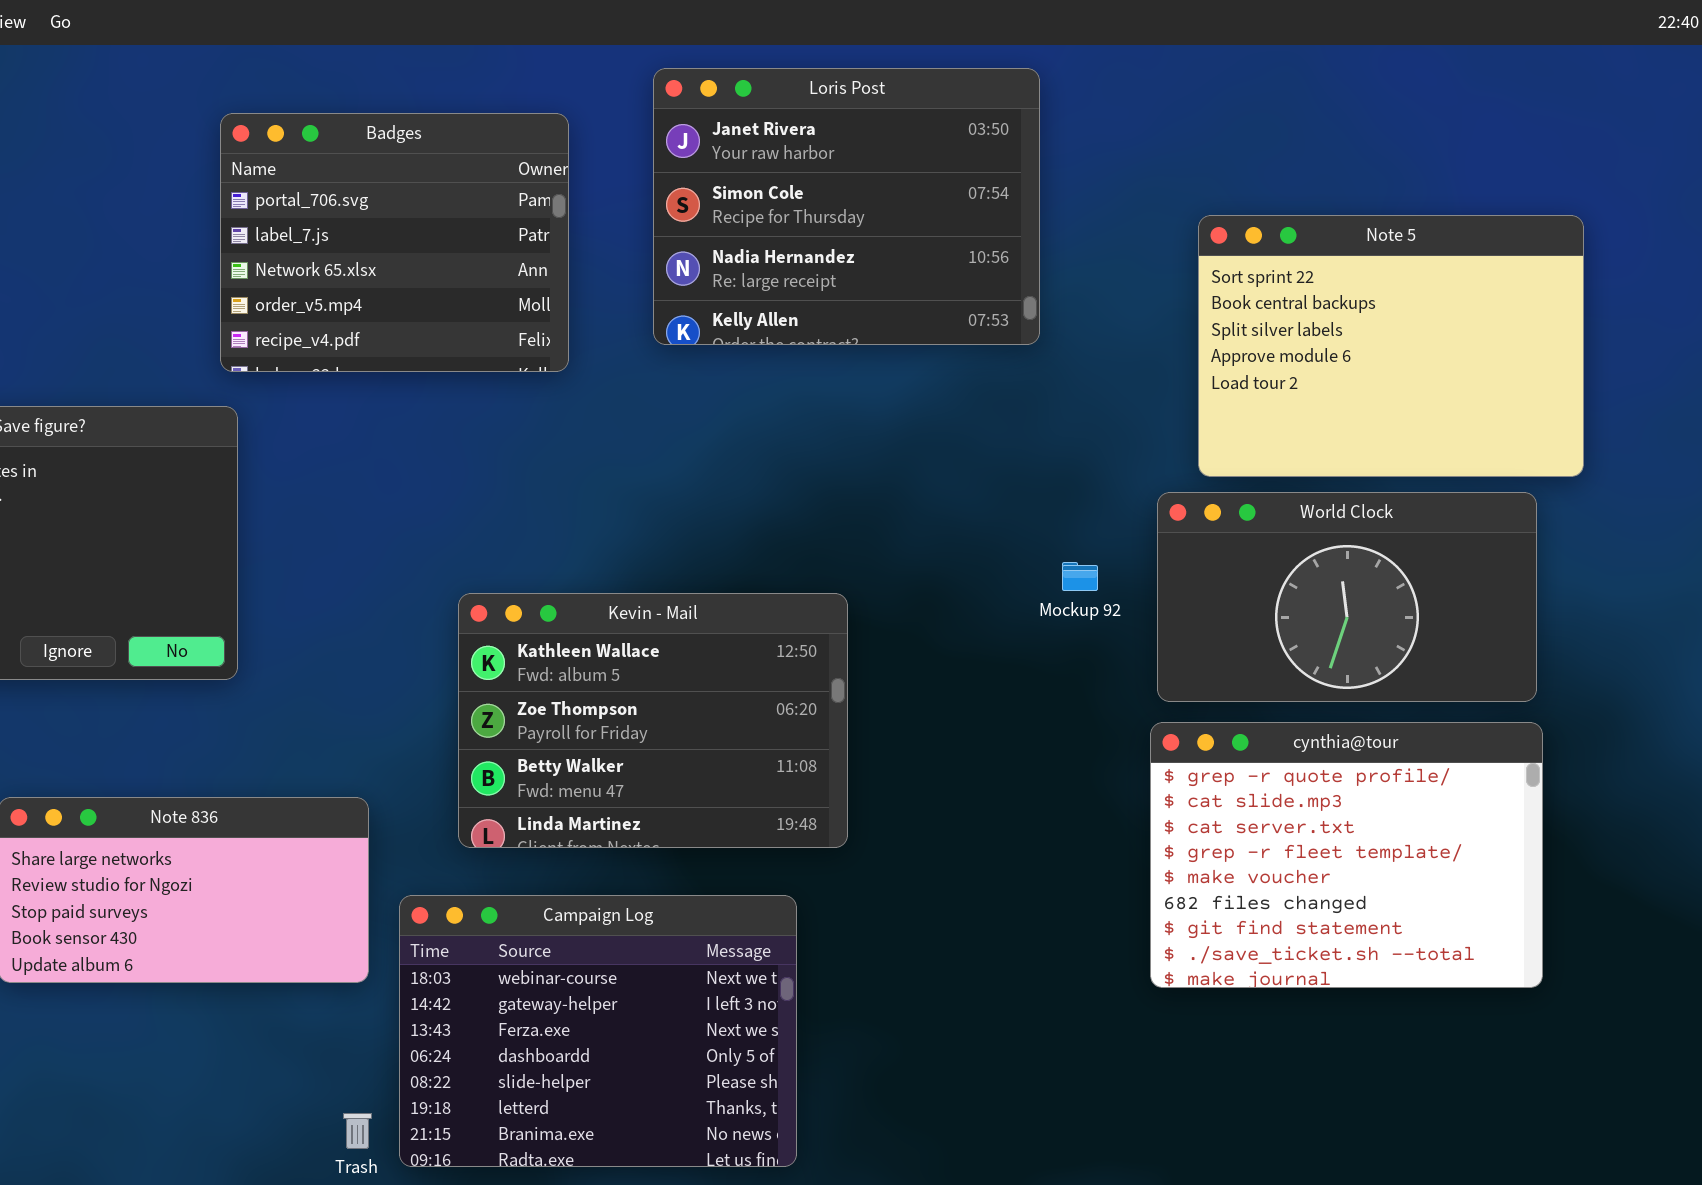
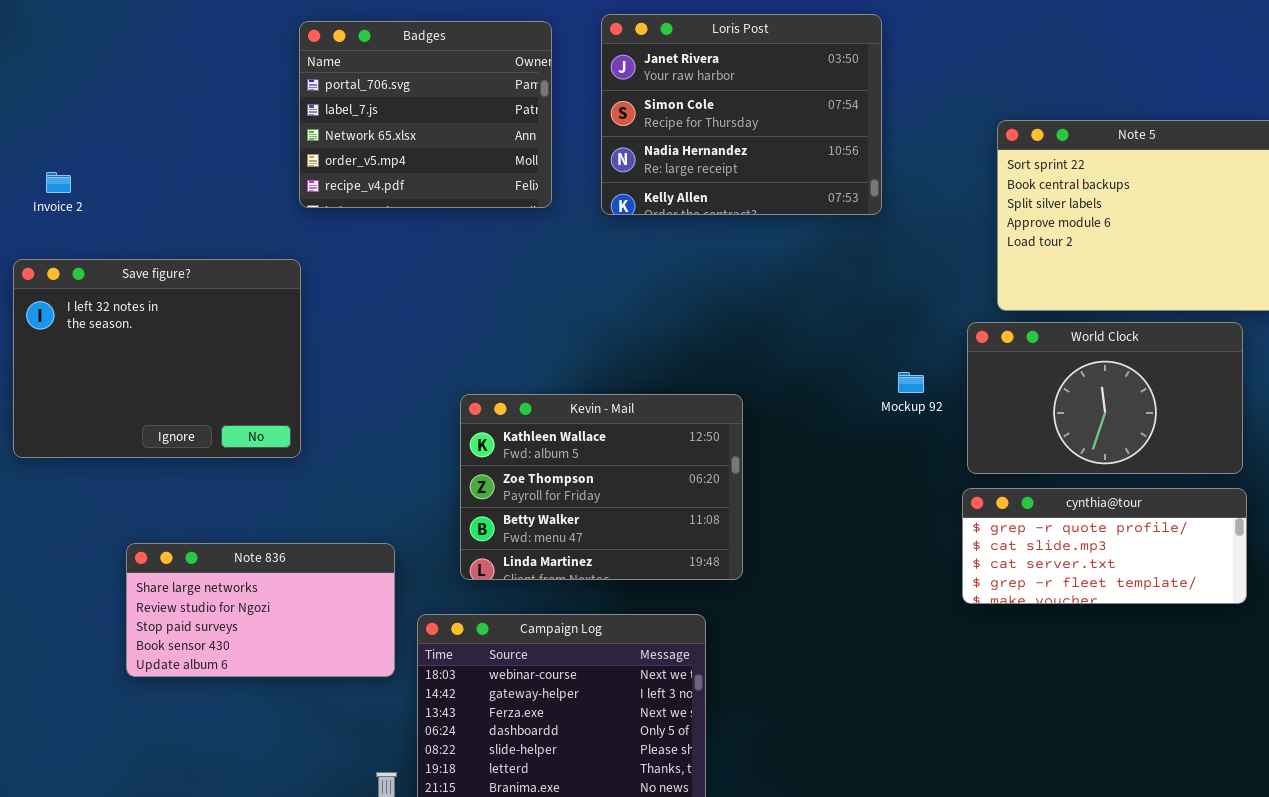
Badges: [220,113,569,372] -> [299,21,552,208], moved
cynthia@tour: [1150,722,1543,988] -> [962,488,1247,604], resized

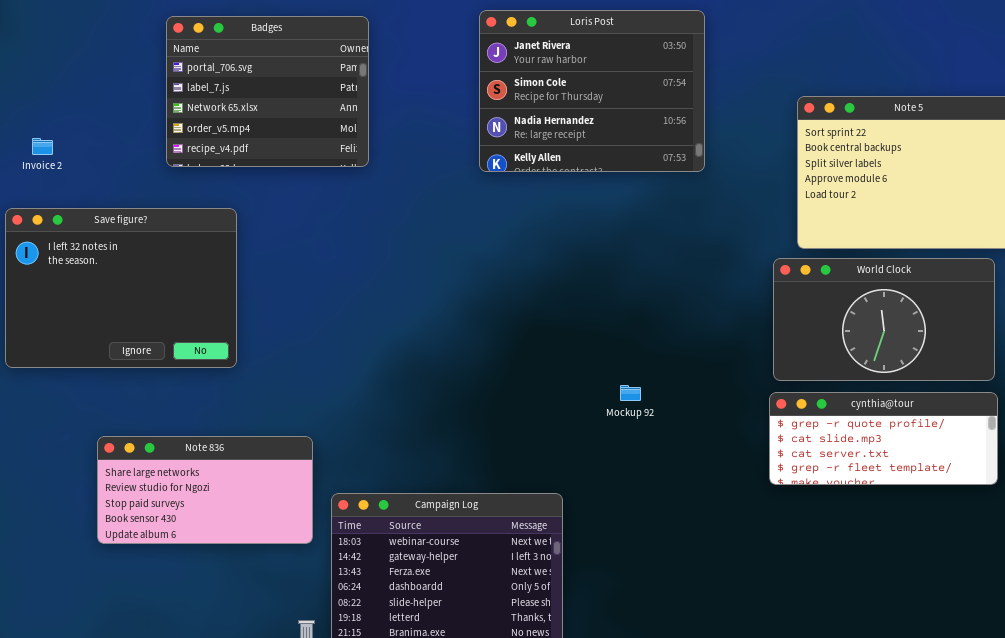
Badges: [299,21,552,208] -> [166,16,369,167], moved
Mockup 92: [898,372,924,393] -> [620,385,641,401], moved
Kevin - Mail: [460,394,743,580] -> none, closed

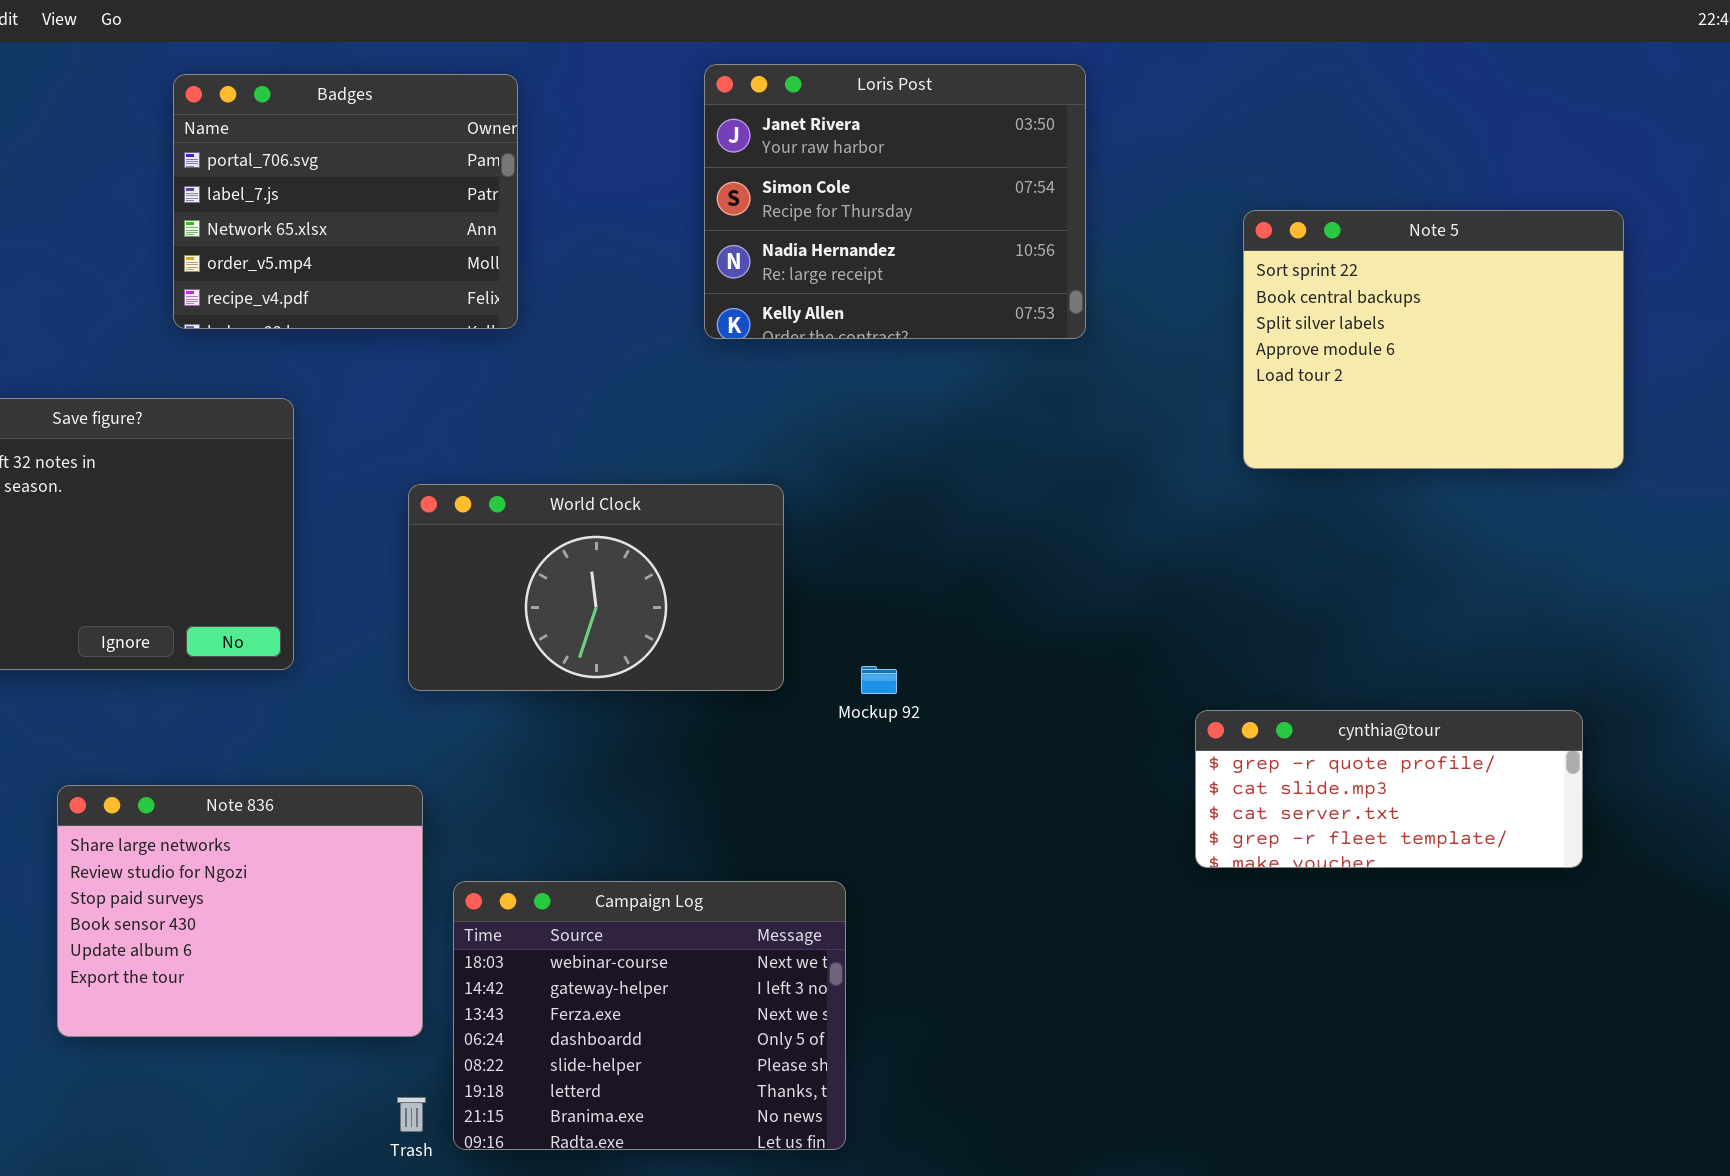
World Clock: [773,258,995,381] -> [408,484,784,691], moved
Mockup 92: [620,385,641,401] -> [861,666,897,694], moved
Note 836: [97,436,313,544] -> [57,785,423,1037], resized

